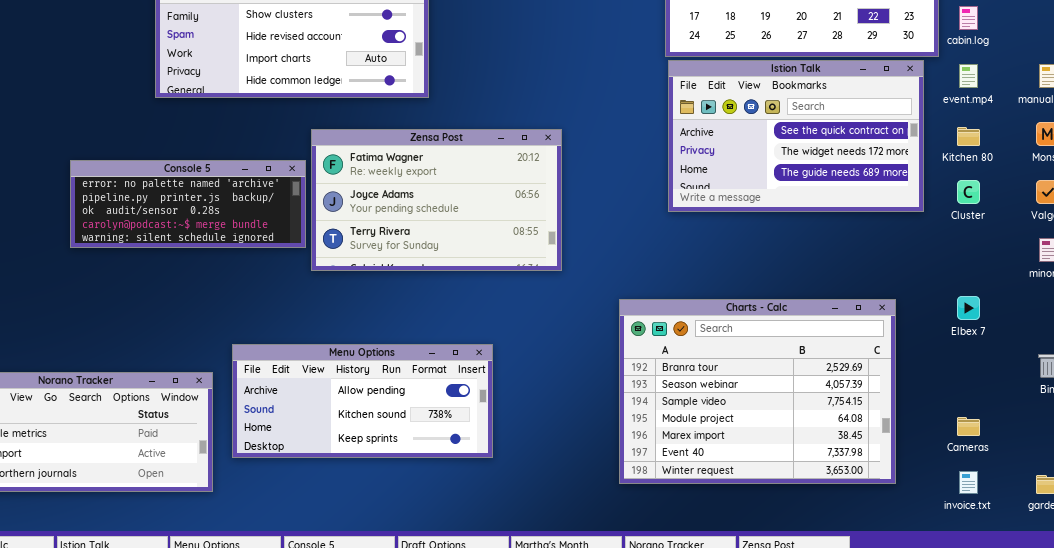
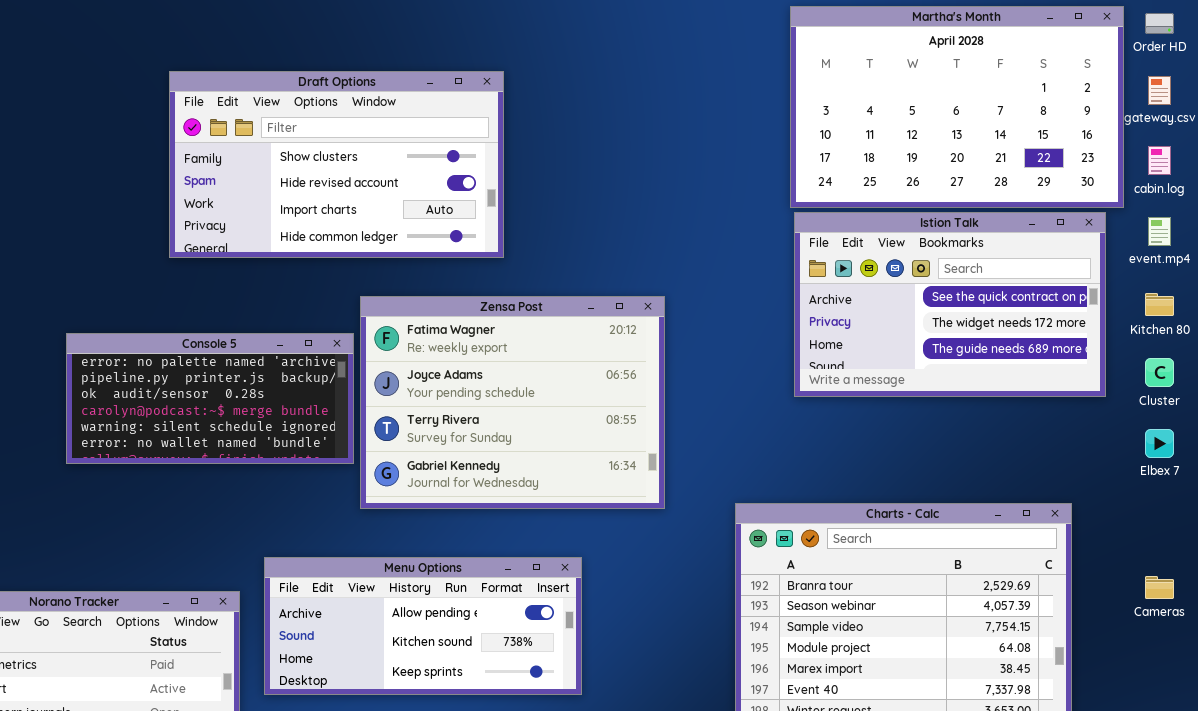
Zensa Post: [311,129,562,271] -> [360,296,665,509], resized
Console 5: [70,160,306,248] -> [66,333,354,464], resized
Elbex 7: [957,296,980,320] -> [1145,429,1174,458], moved
Cameras: [957,417,980,436] -> [1145,576,1174,599], moved

